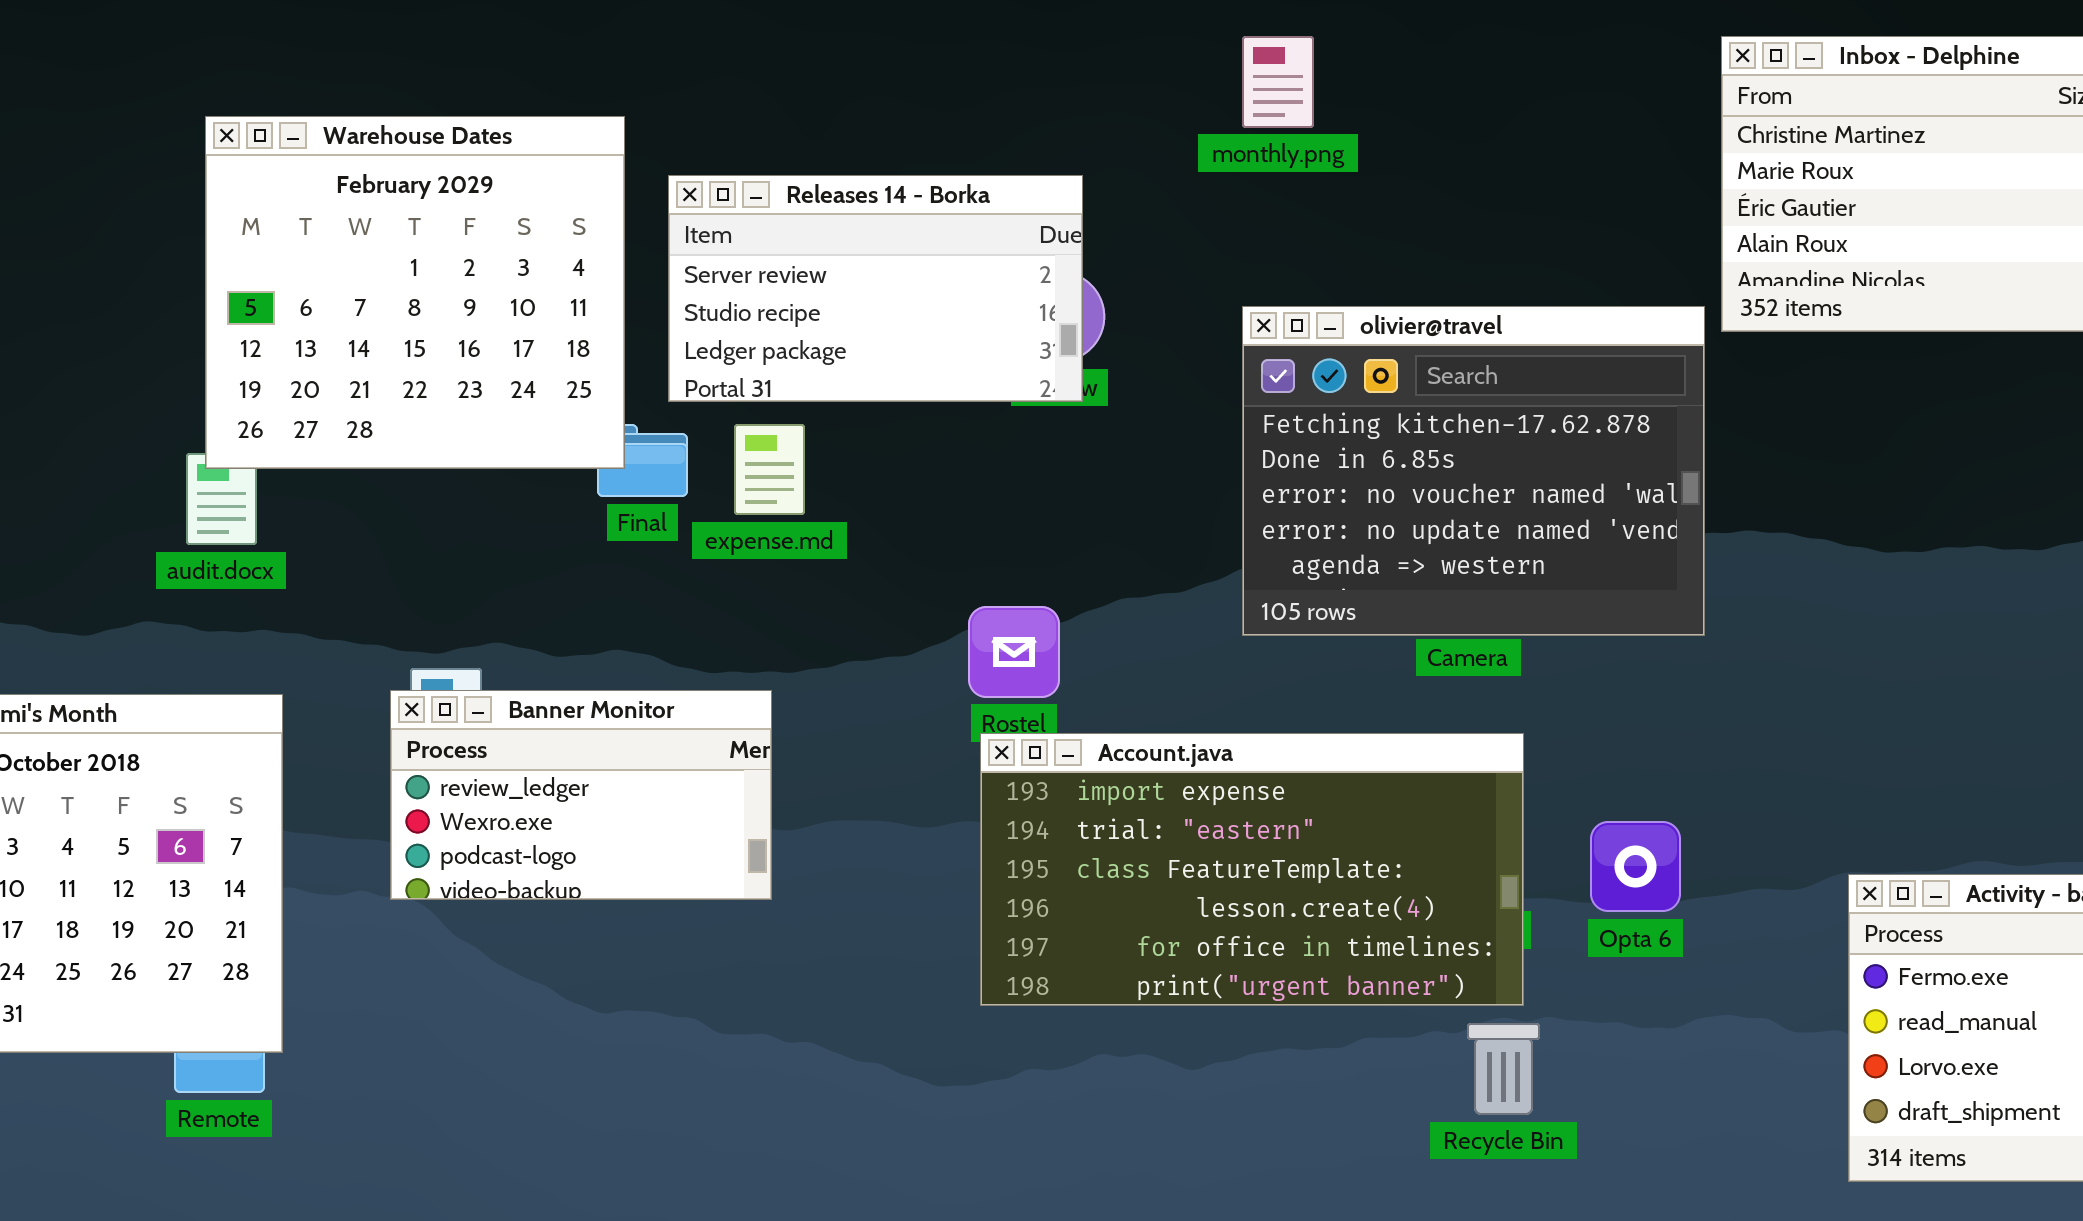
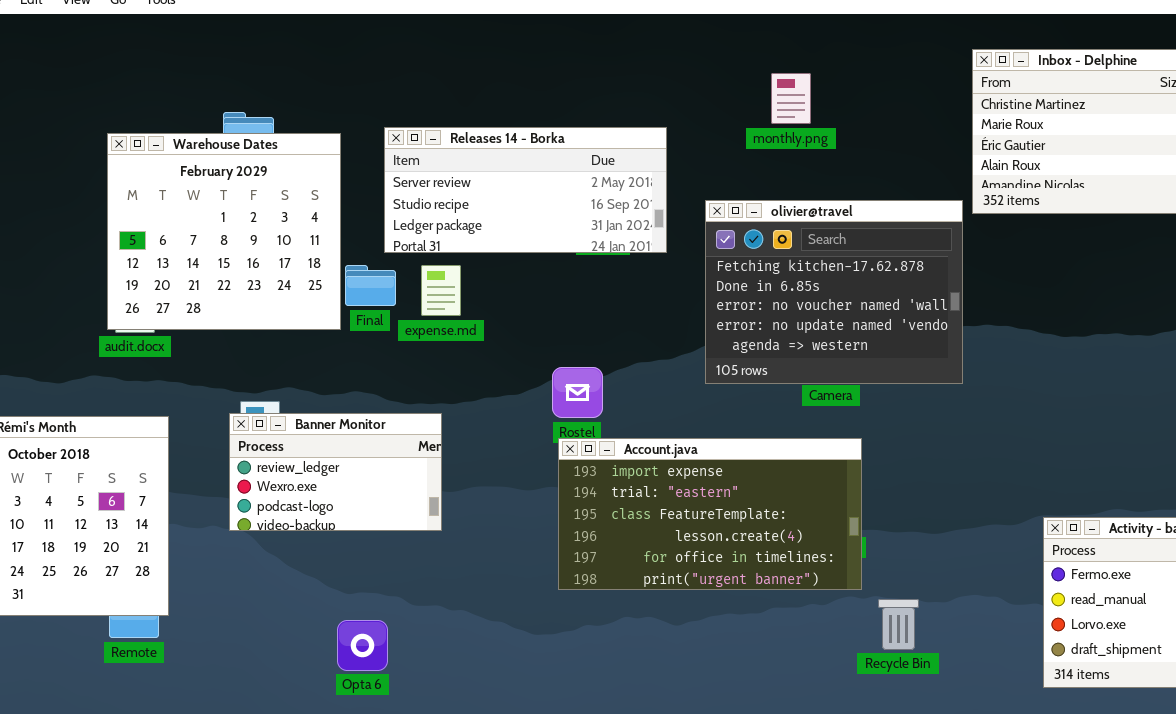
monthly.png: [1242,36,1314,128] -> [771,73,811,124], moved
Warehouse Dates: [205,116,625,469] -> [107,133,341,330], moved
Releases 14 - Borka: [668,175,1083,402] -> [384,127,667,253], resized
Opta 6: [1590,821,1681,912] -> [337,620,388,671], moved
Recycle Bin: [1467,1023,1540,1115] -> [878,599,919,650], moved

